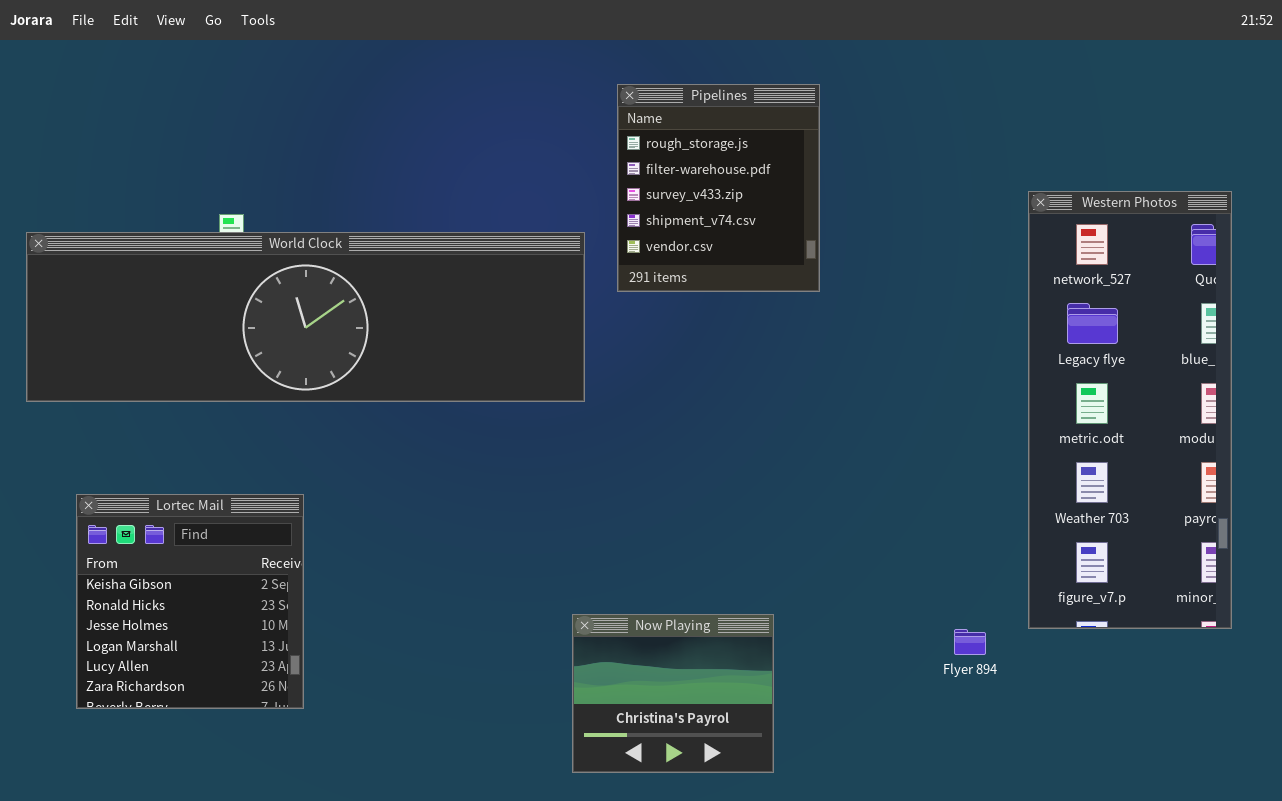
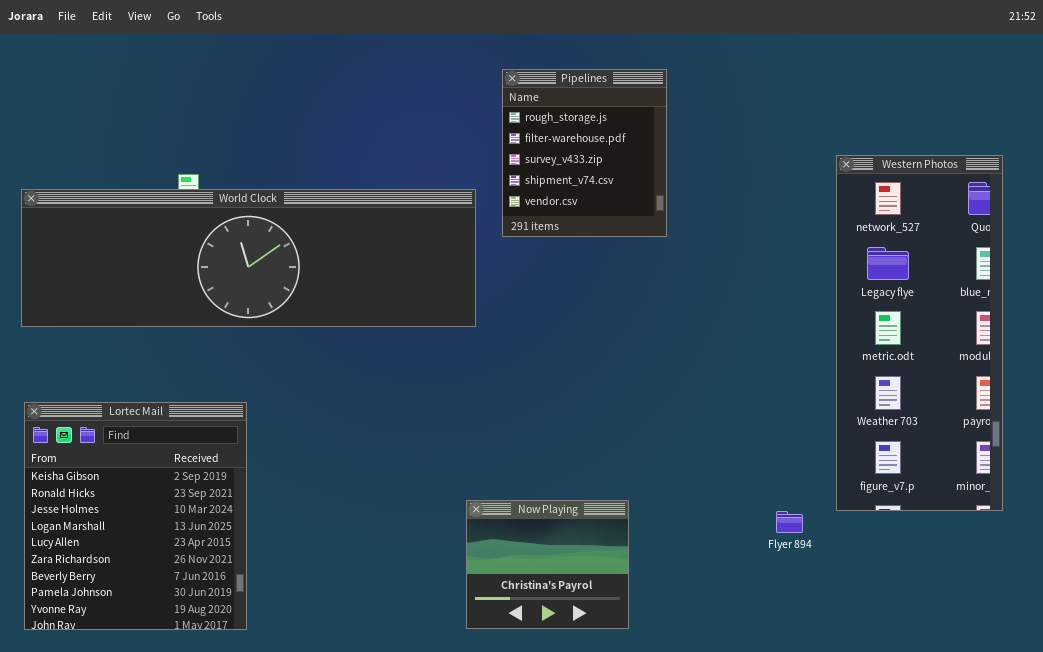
Lortec Mail: [76,494,304,709] -> [24,402,247,630], resized

